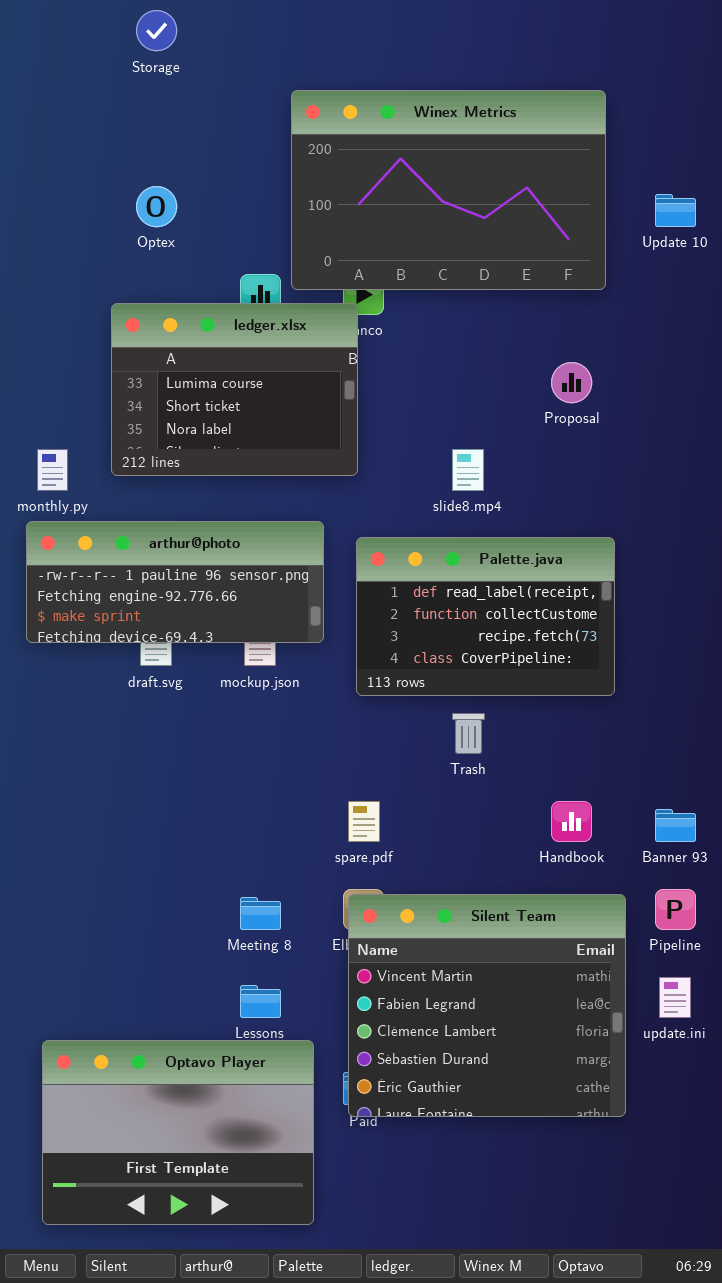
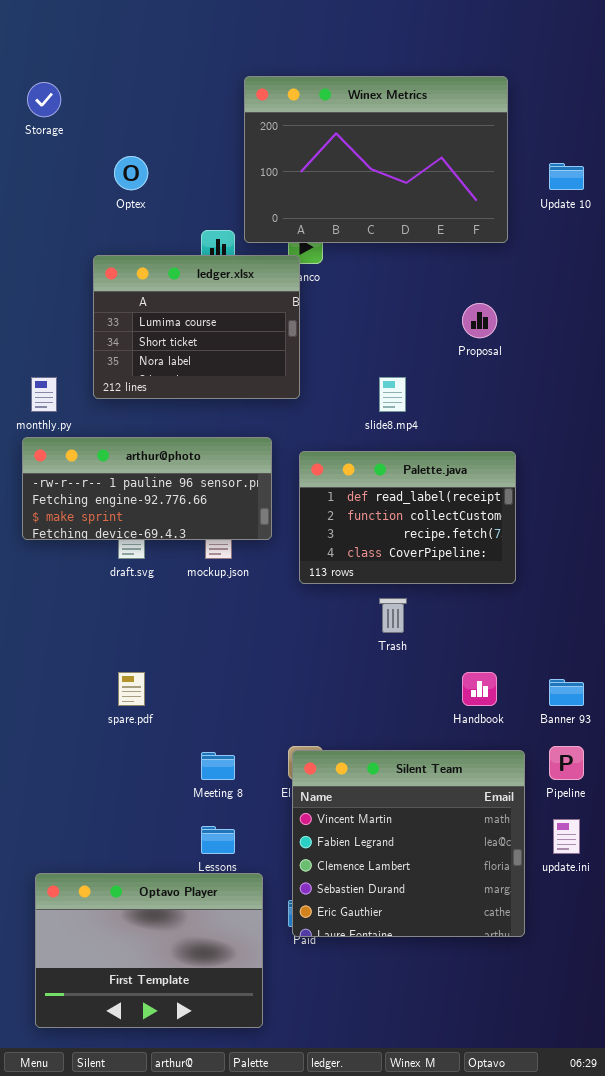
Storage: [136,10,177,51] -> [27,82,61,117], moved
spare.pdf: [348,801,380,842] -> [118,672,145,706], moved

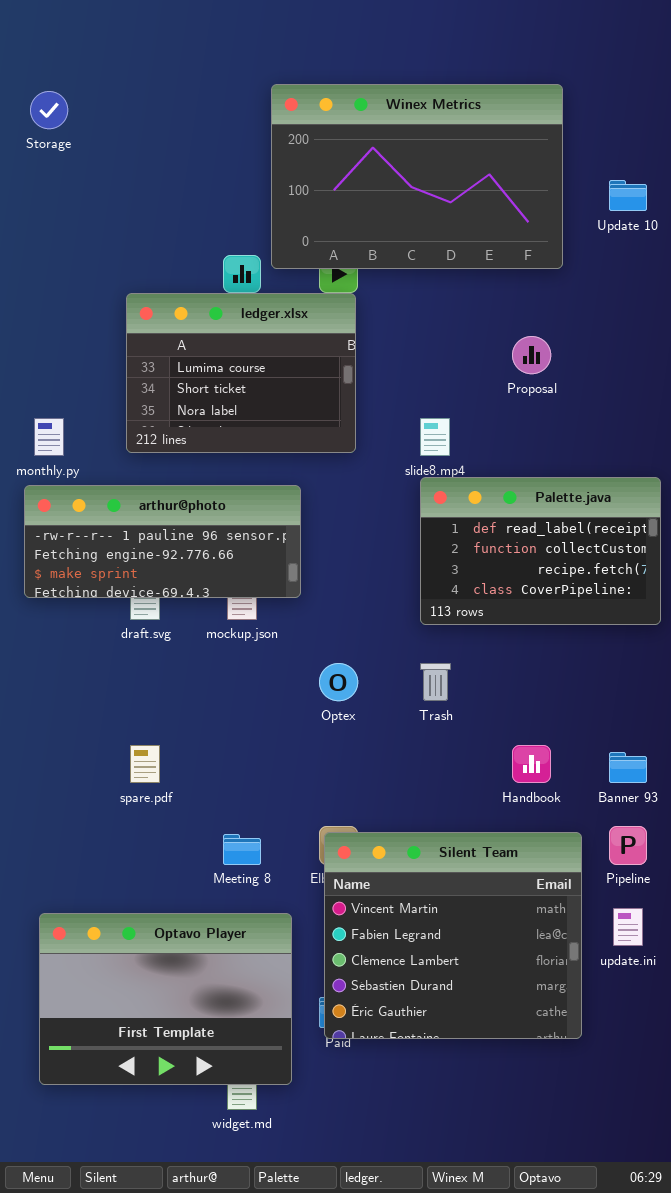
Optex: [114,156,148,190] -> [319,663,358,701], moved
ledger.xlsx: [93,255,300,399] -> [126,293,356,453], moved
Palette.java: [299,451,516,584] -> [420,477,661,625], moved
Optavo Player: [35,873,263,1028] -> [39,913,292,1085], moved

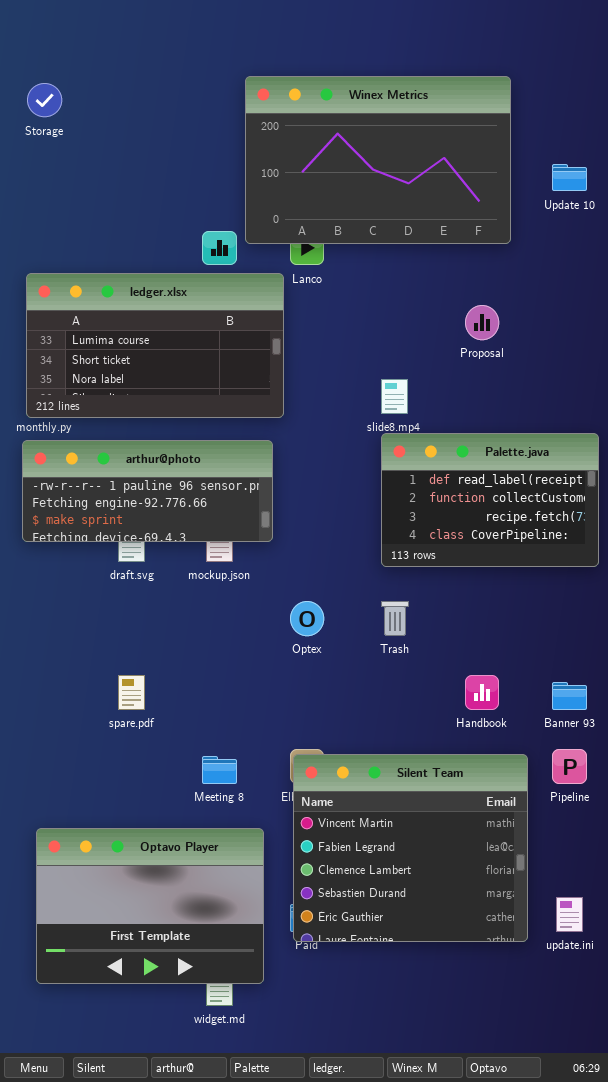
ledger.xlsx: [126,293,356,453] -> [26,273,284,418], moved, resized
update.ini: [613,908,643,946] -> [556,897,583,932], moved

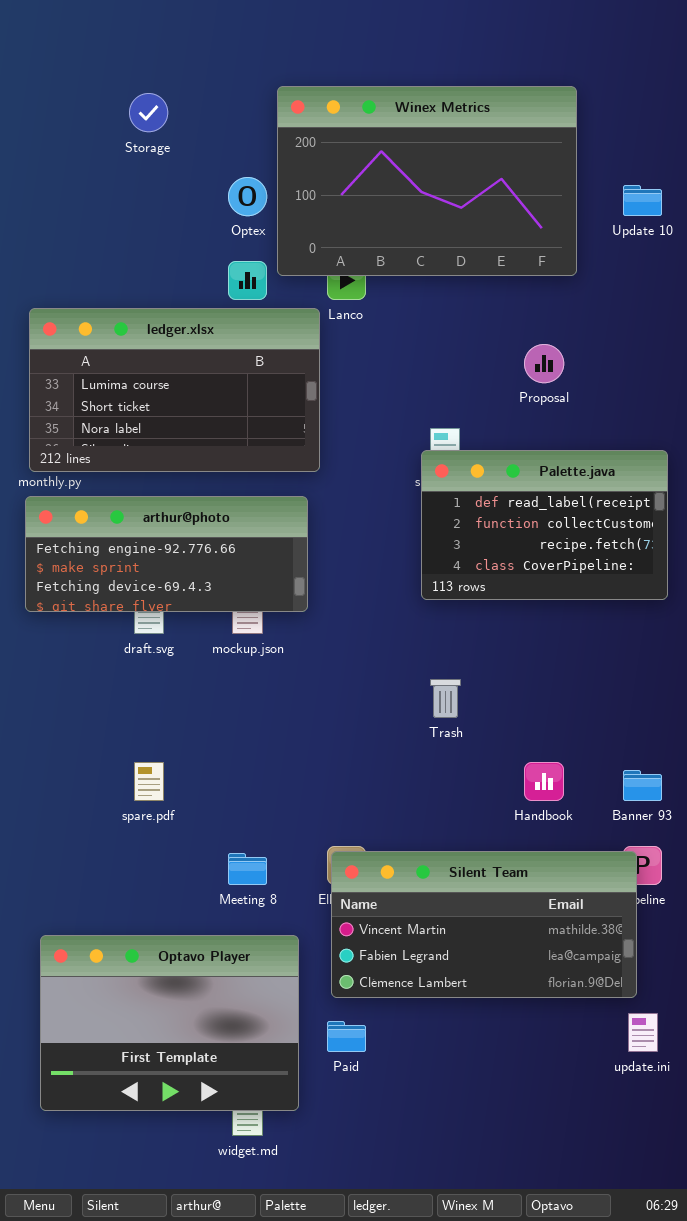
Storage: [27,83,62,117] -> [129,93,168,132], moved
Palette.java: [381,433,599,567] -> [421,450,668,600], moved
arthur@photo: [22,440,273,542] -> [25,496,308,612], scrolled down 1 row
Optex: [290,601,324,636] -> [228,177,267,216], moved
Silent Team: [293,754,528,942] -> [331,851,637,998], resized

